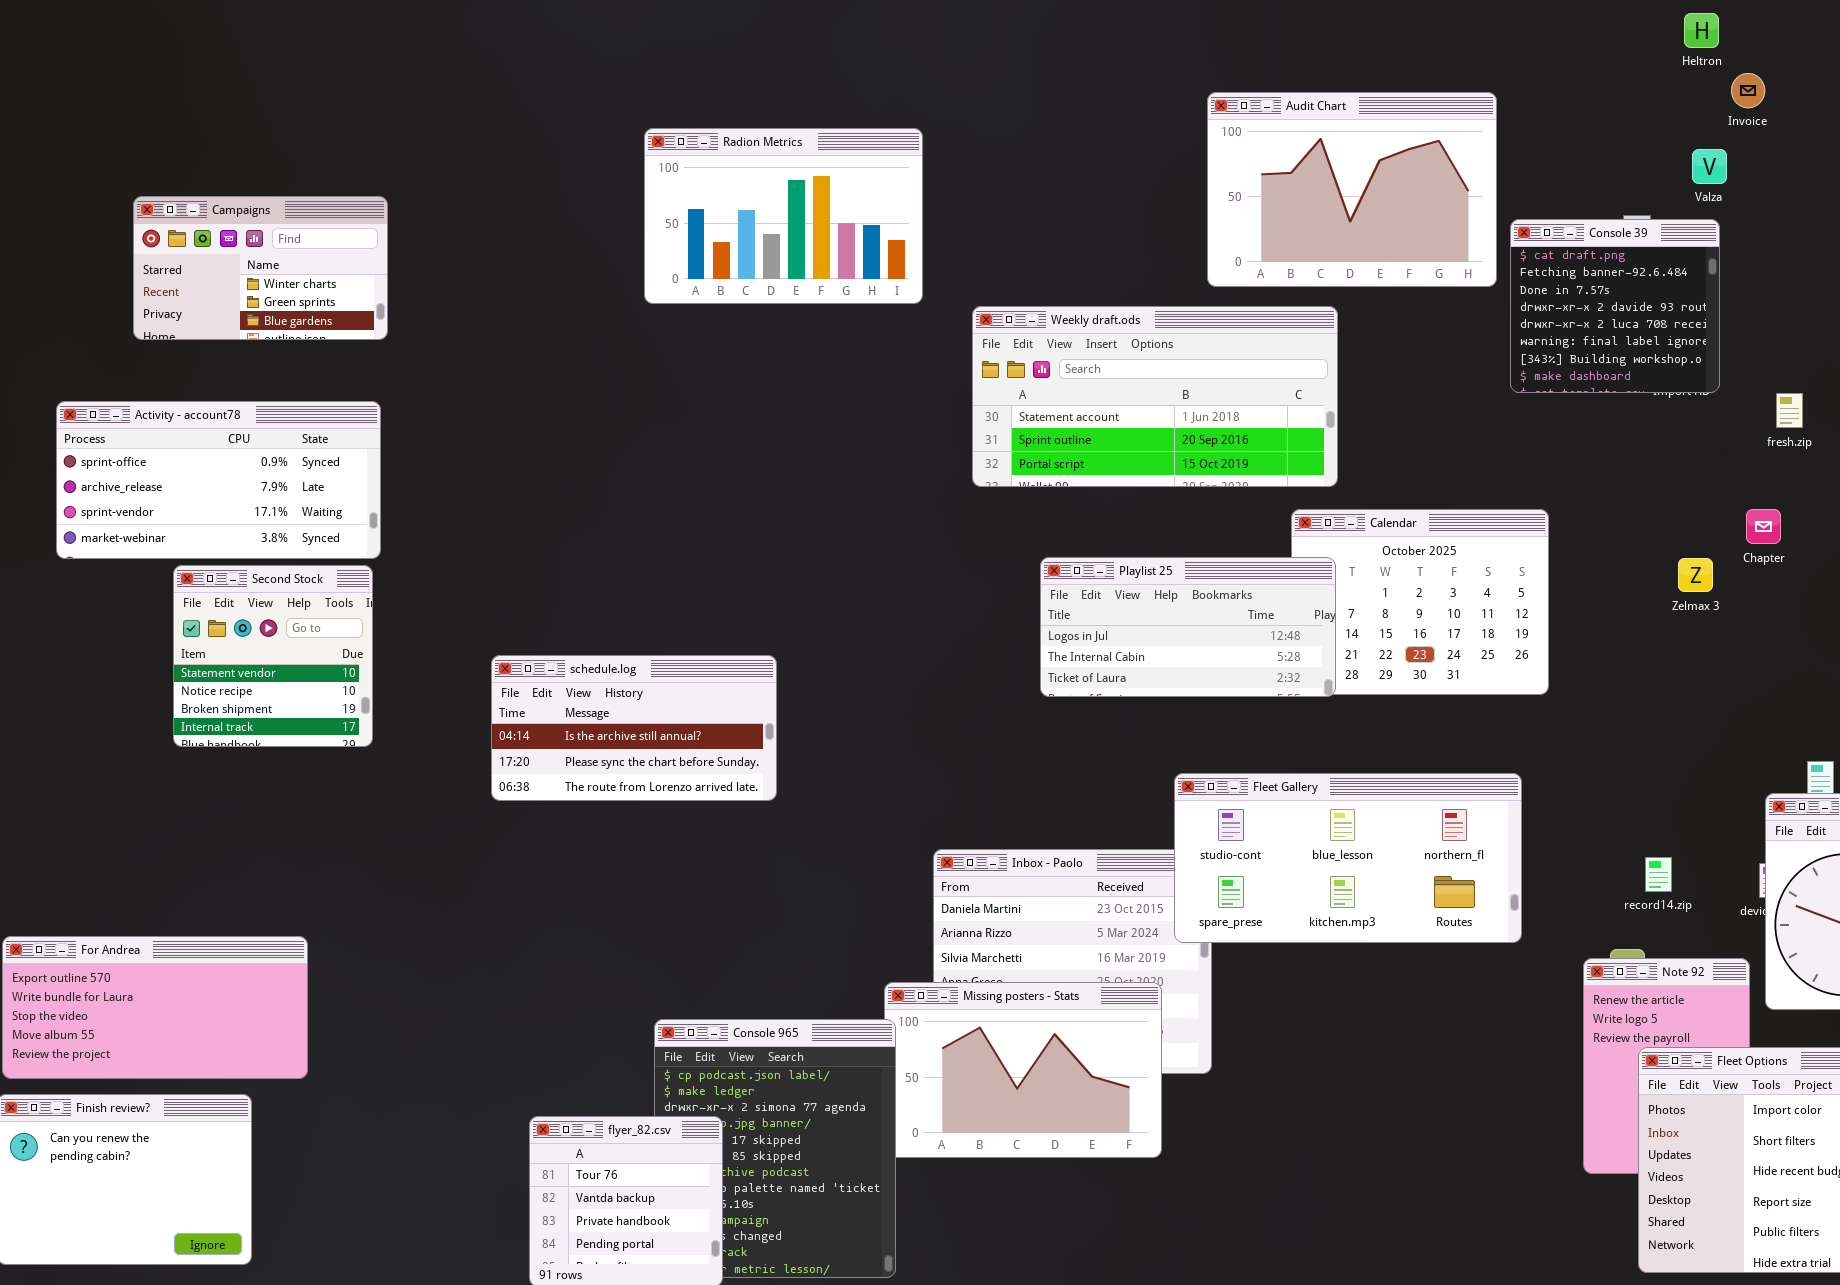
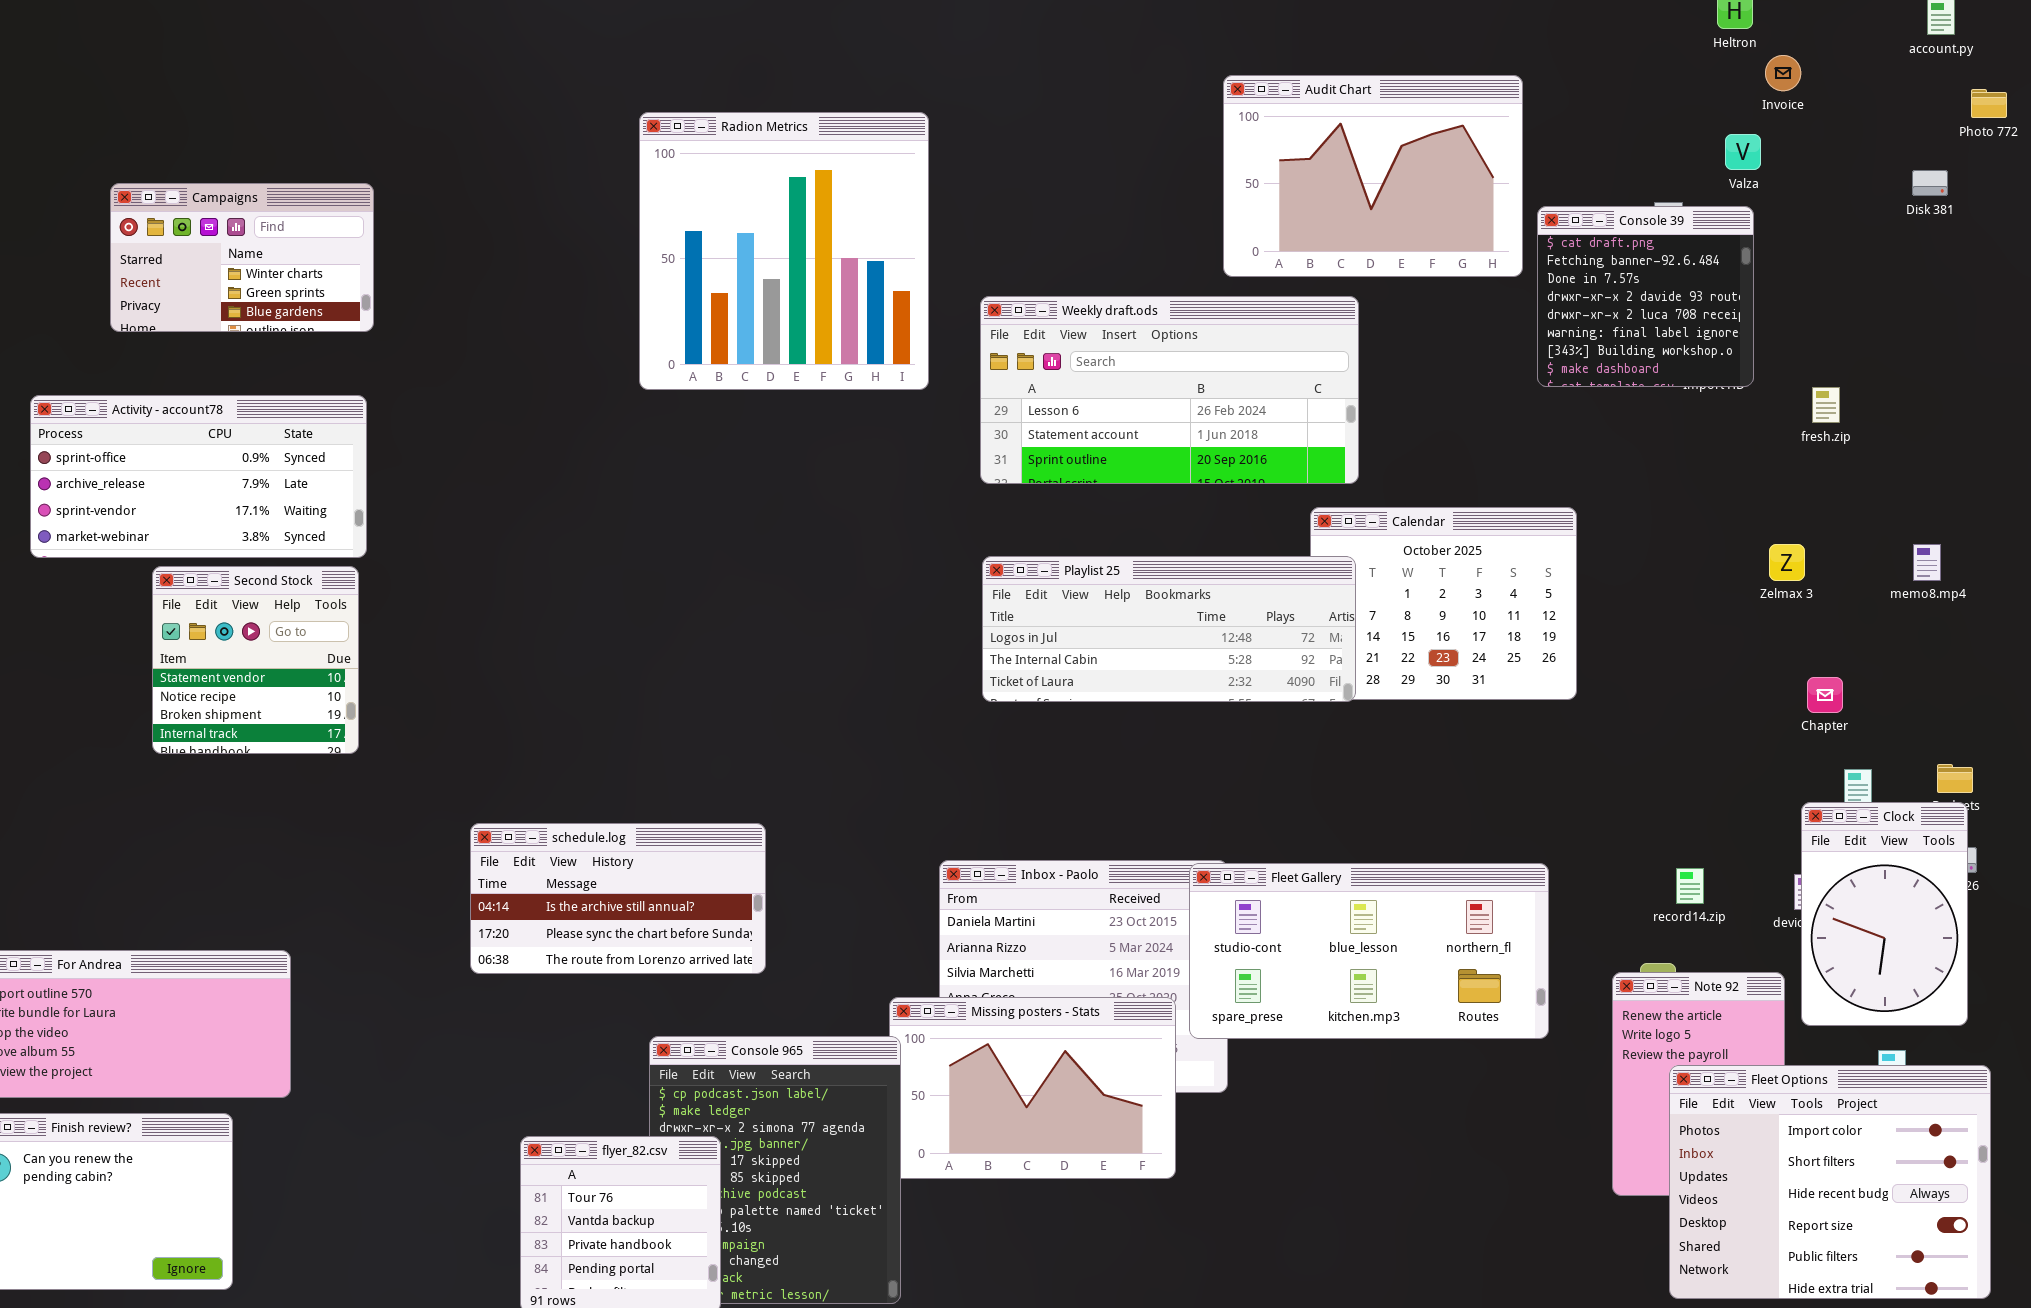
Radion Metrics: [644,128,923,304] -> [639,112,929,390], resized
Weekly draft.ods: [972,306,1338,487] -> [980,296,1359,484], scrolled up 1 row
Chapter: [1746,509,1781,544] -> [1807,677,1843,713], moved
Playlist 25: [1040,557,1336,697] -> [982,556,1356,702], resized
Zelmax 3: [1678,558,1713,592] -> [1769,544,1805,581], moved
schedule.log: [491,655,777,801] -> [470,823,766,974], moved
Fleet Gallery: [1174,773,1522,943] -> [1189,863,1549,1039], moved

